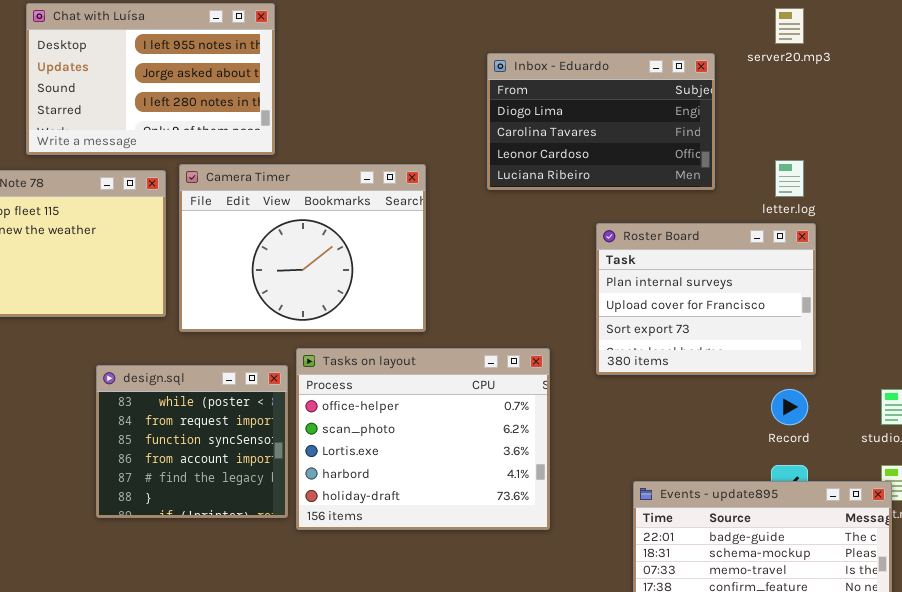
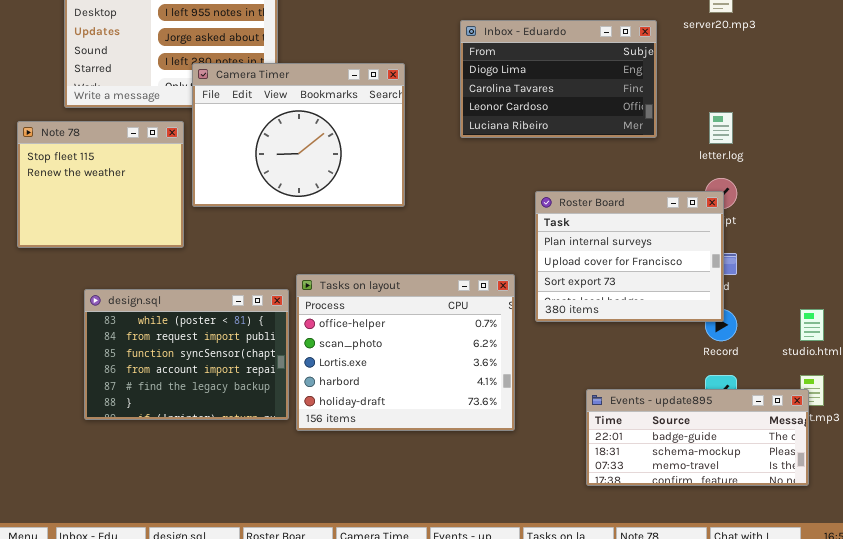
Camera Timer: [179,164,426,332] -> [192,63,405,207], moved
Roster Board: [596,223,816,375] -> [535,191,724,322], moved
design.sql: [96,365,288,518] -> [84,289,289,420], resized

